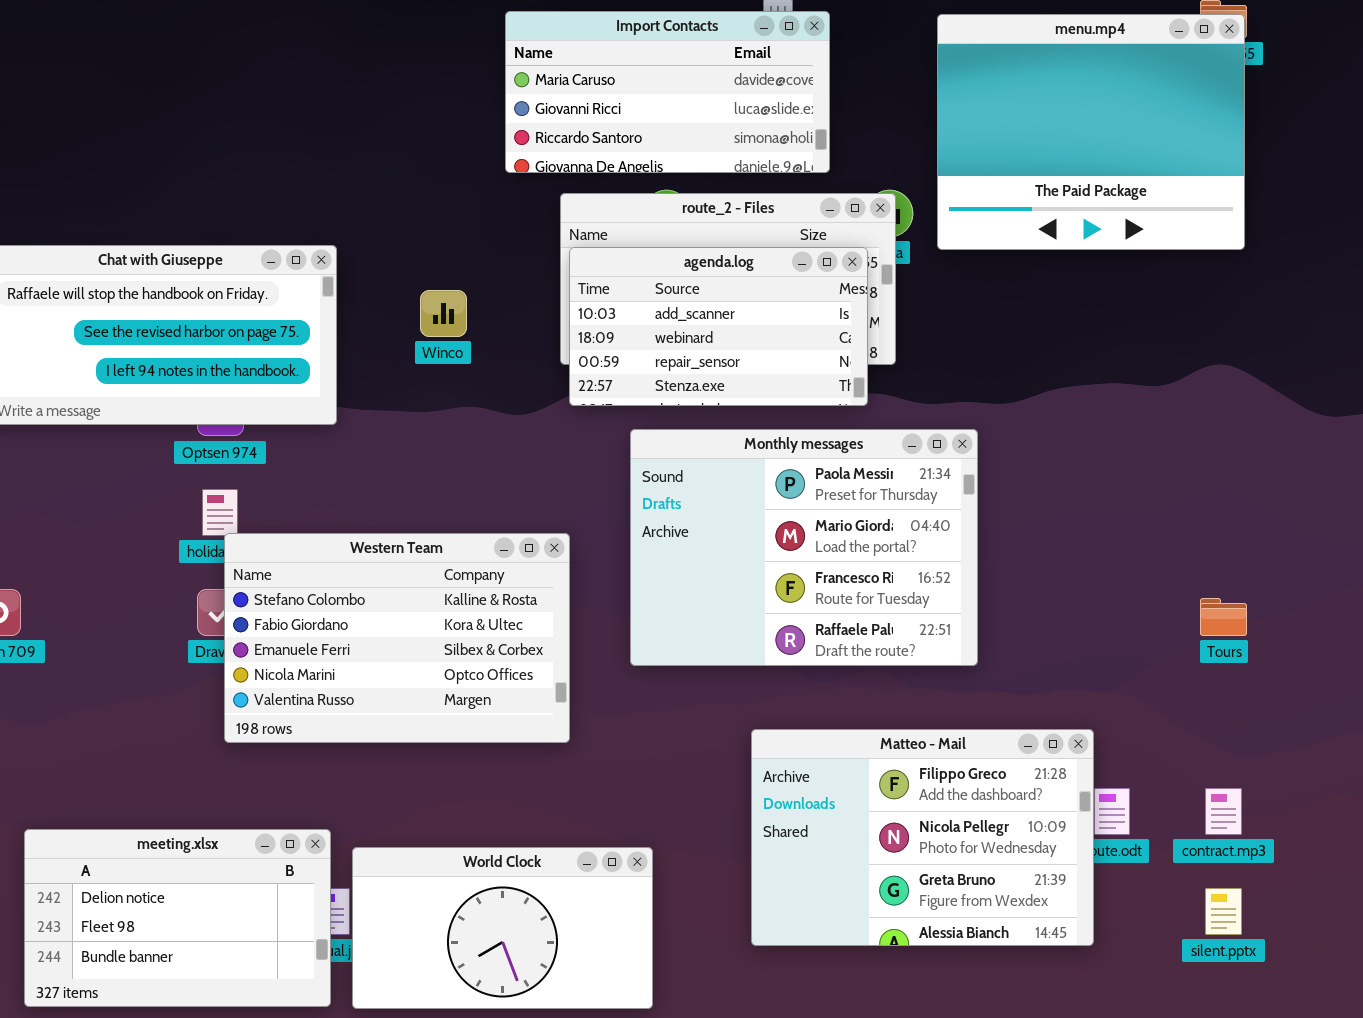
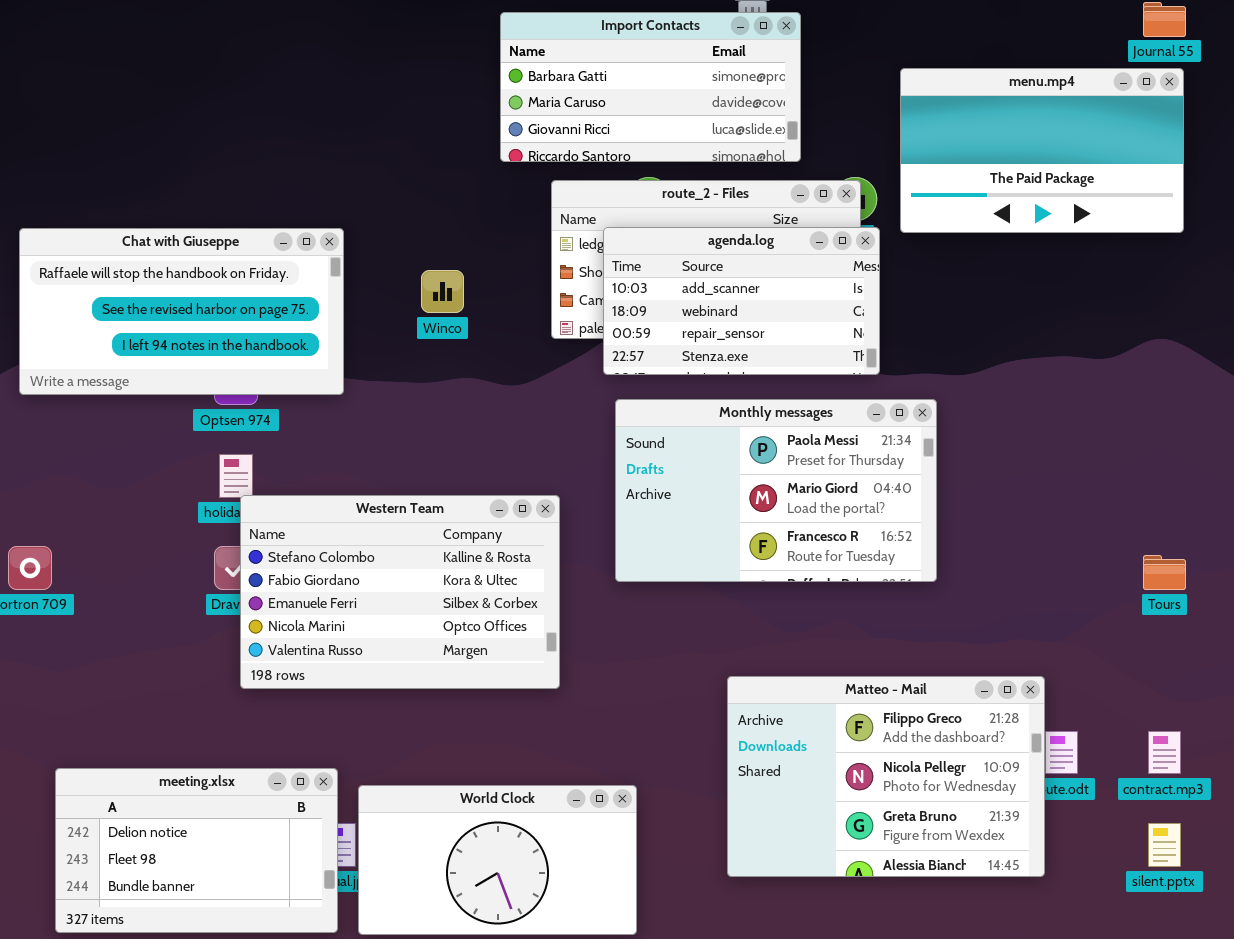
Import Contacts: [505,11,830,173] -> [500,12,801,162], scrolled up 1 row
menu.mp4: [937,14,1245,250] -> [900,68,1184,233], resized
agenda.log: [569,247,868,406] -> [603,227,880,375], moved
Monthly messages: [630,429,978,666] -> [615,399,937,582], resized

